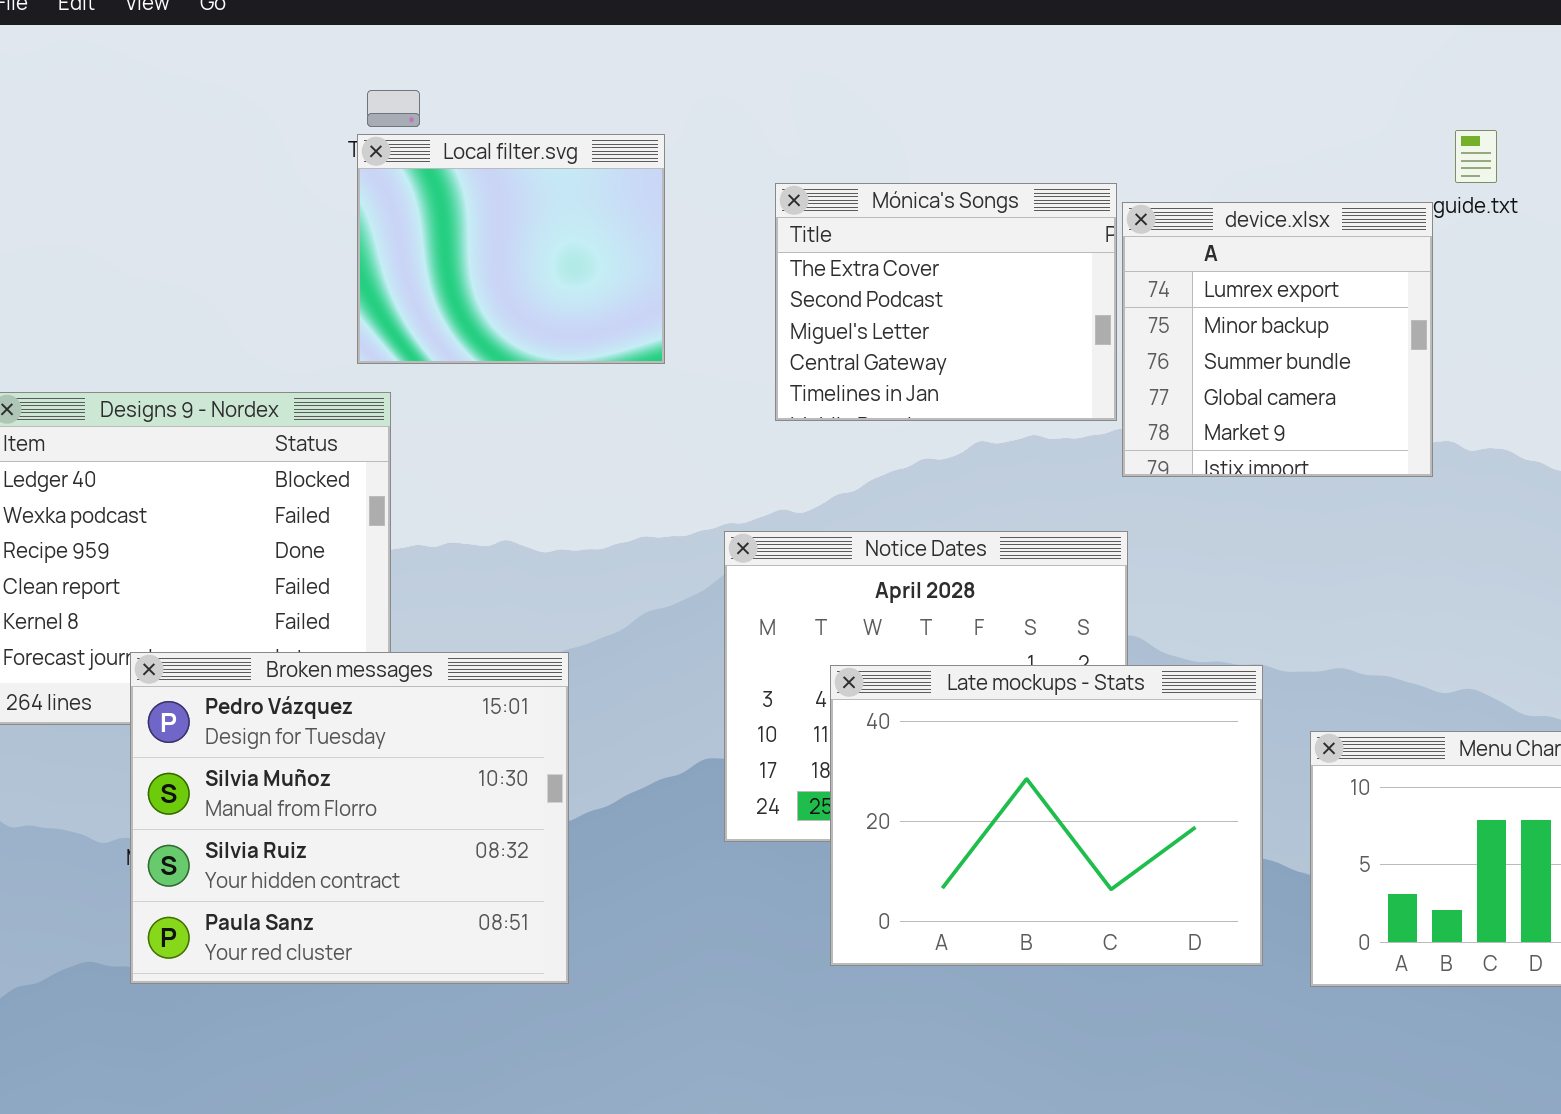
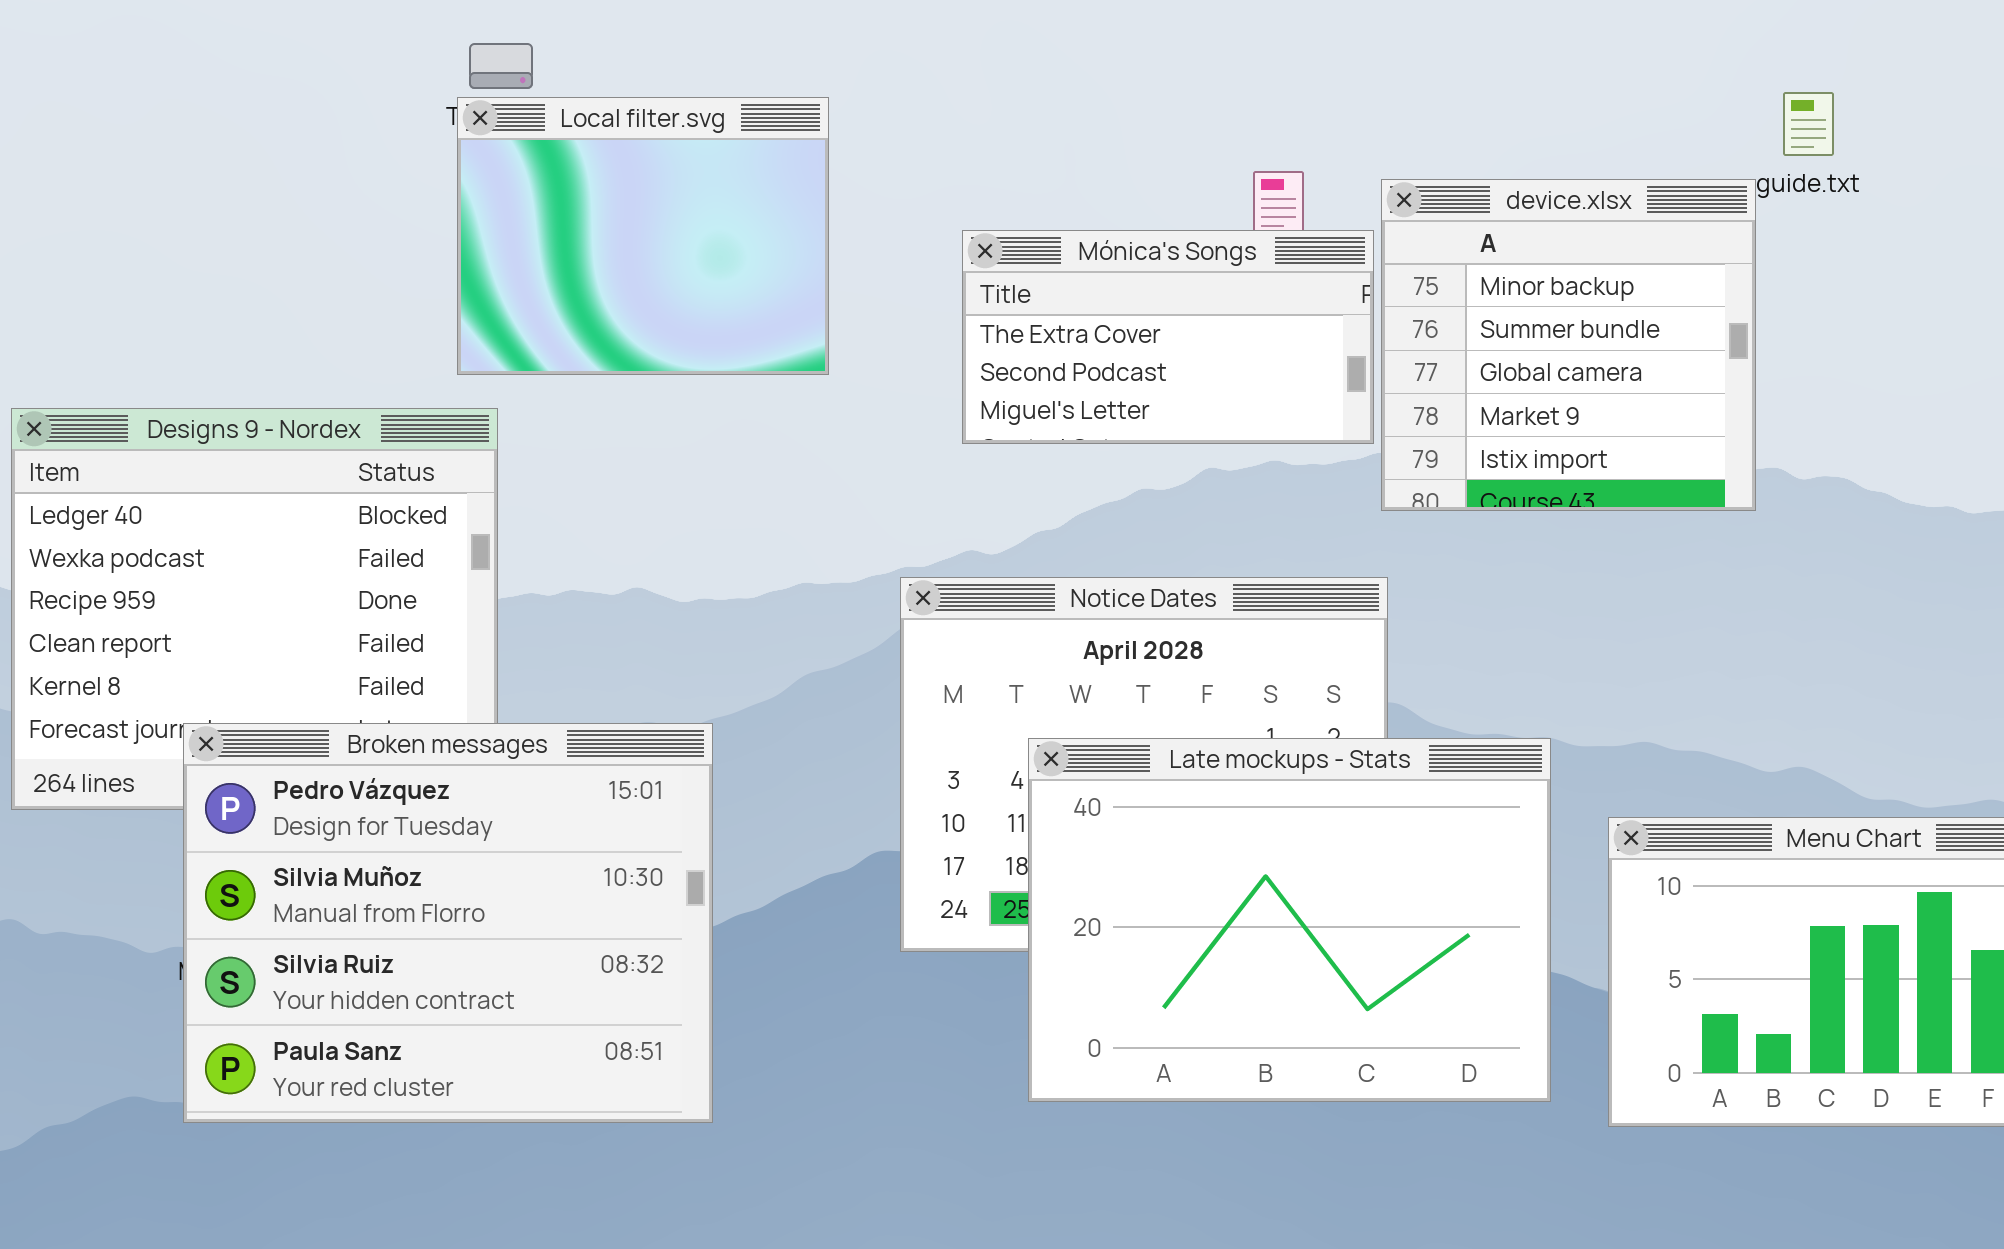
Mónica's Songs: [775,183,1117,421] -> [962,230,1374,444], resized
device.xlsx: [1122,202,1433,477] -> [1381,179,1756,511], scrolled down 1 row

